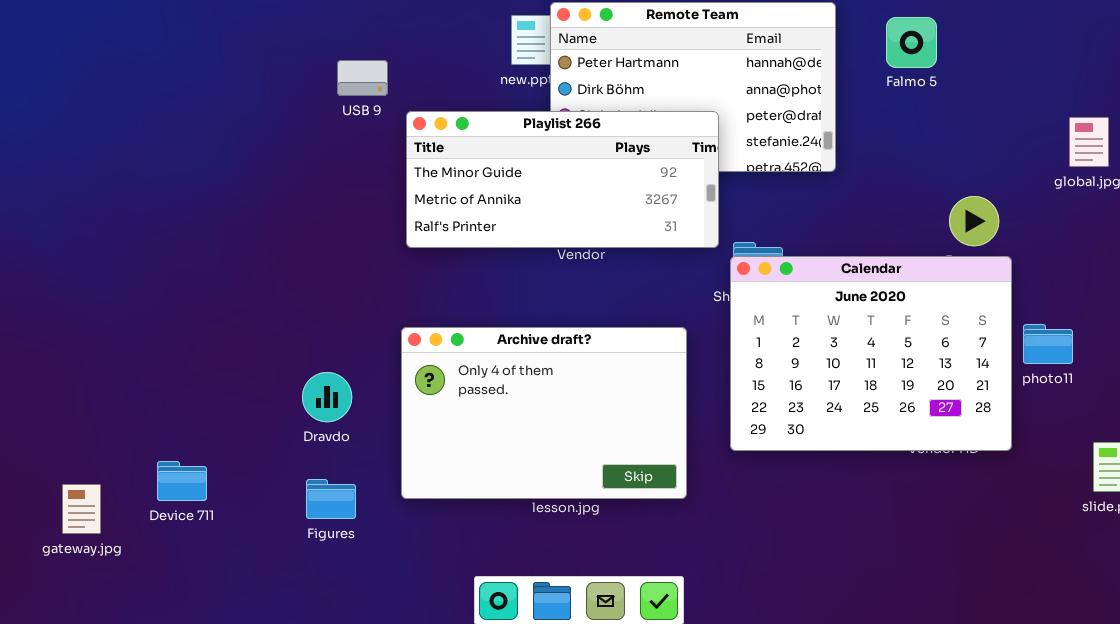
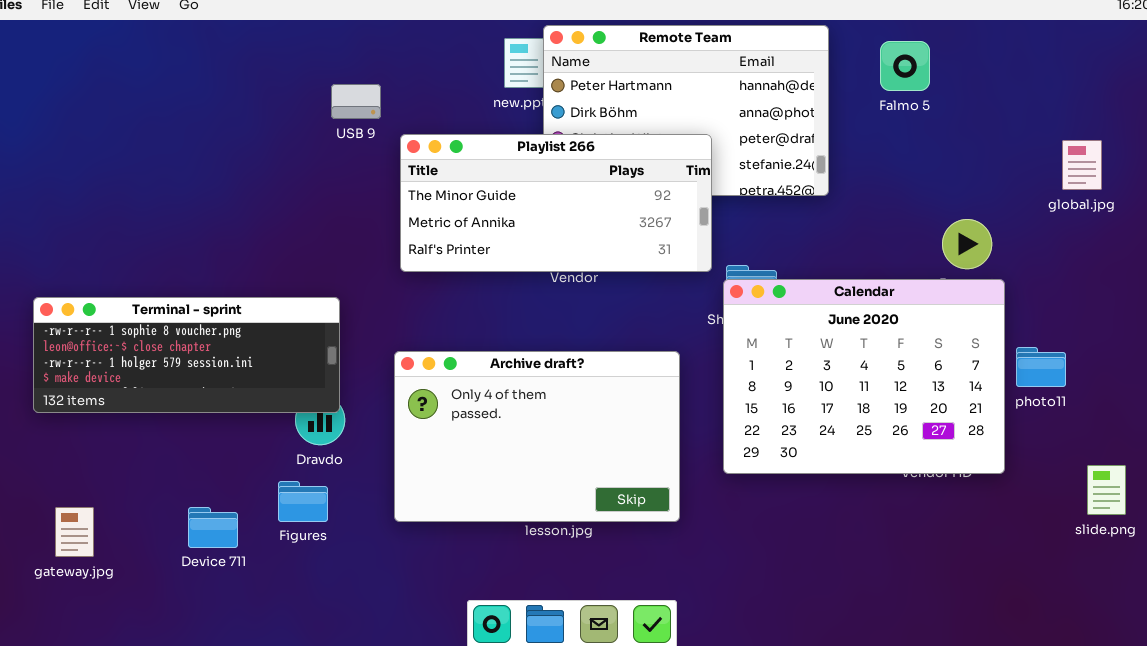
Terminal - sprint: none -> [33,297,340,413], opened
Device 711: [157,461,207,501] -> [188,507,238,548], moved
Figures: [306,479,356,519] -> [278,481,328,522], moved

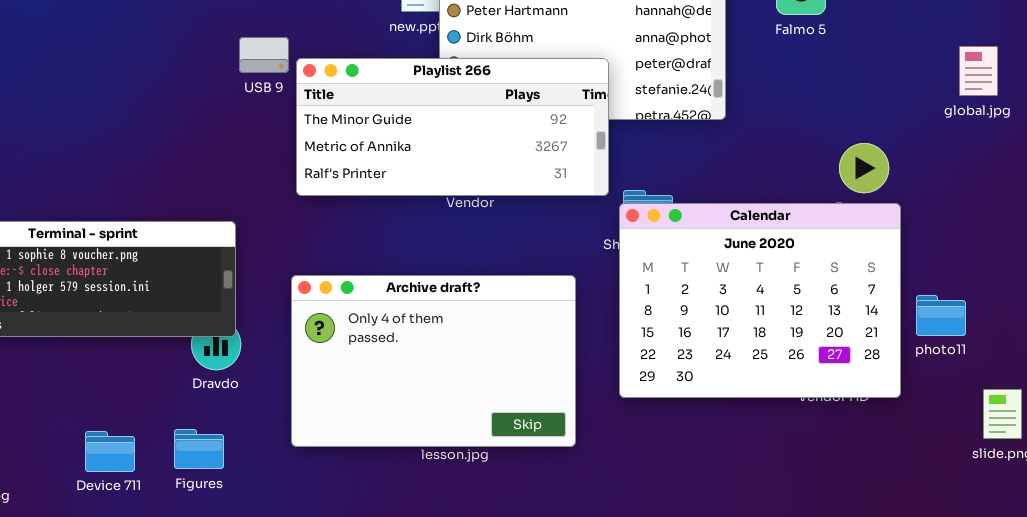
USB 9: [331,84,381,119] -> [239,37,289,73], moved
global.jpg: [1062,140,1102,190] -> [959,46,998,96], moved
photo11: [1016,347,1066,387] -> [916,295,966,336], moved
Figures: [278,481,328,522] -> [174,429,224,469], moved

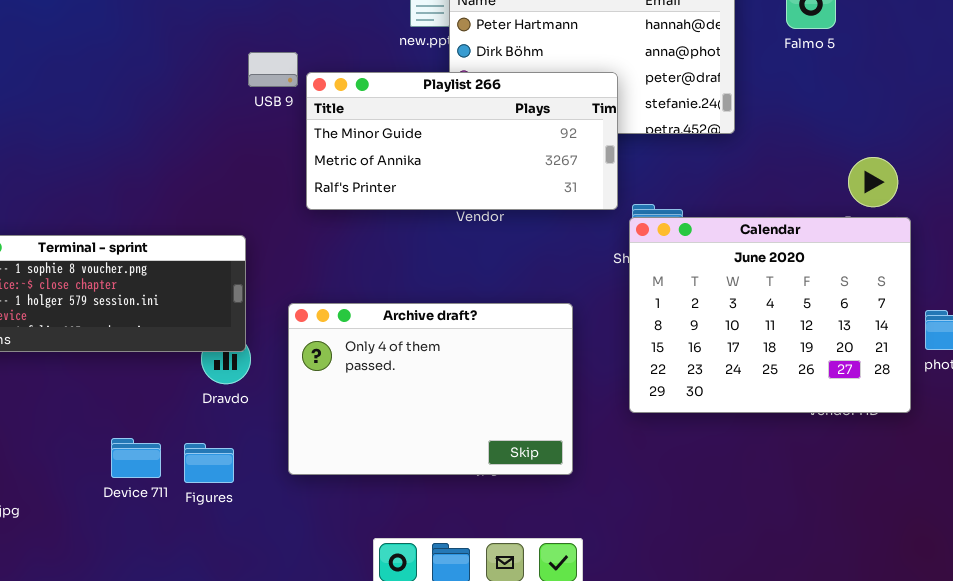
Archive draft?: [291,275,576,447] -> [288,303,573,475], moved
Device 711: [85,431,135,472] -> [111,438,161,478], moved

